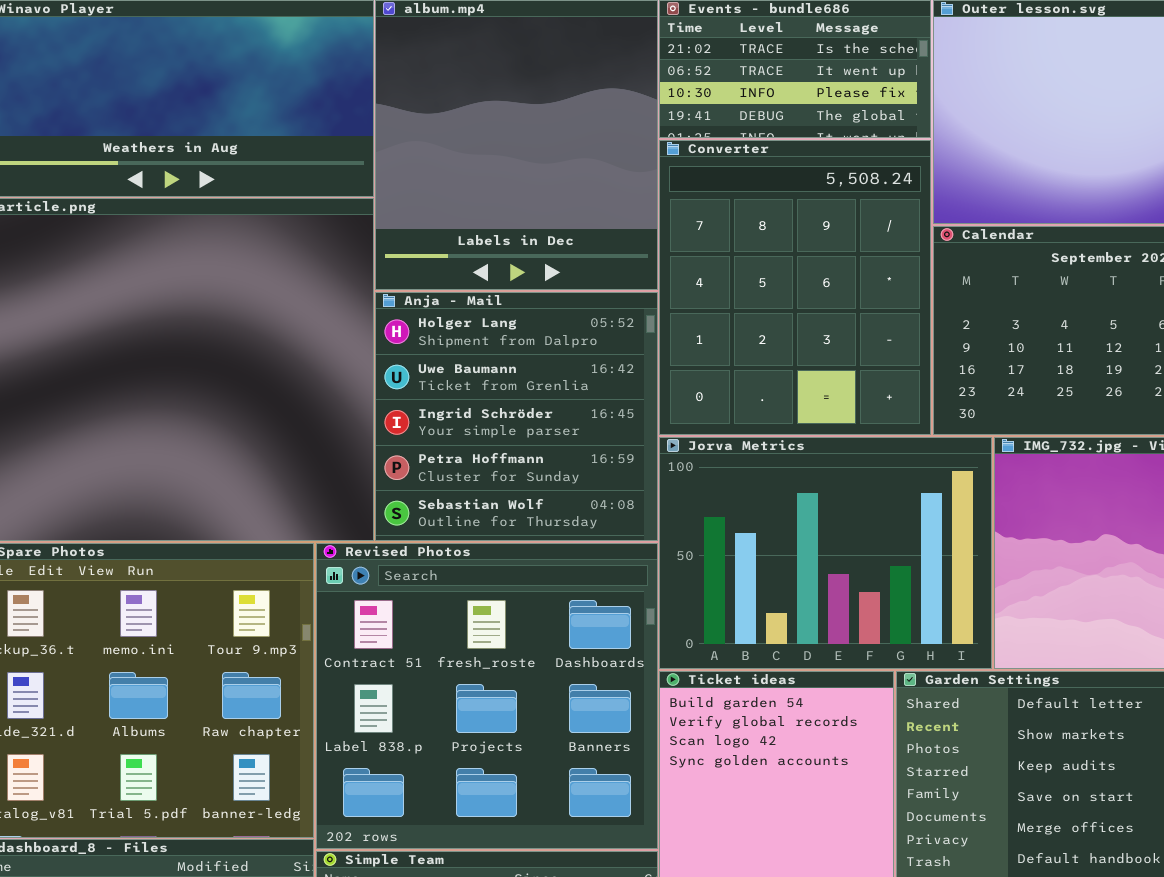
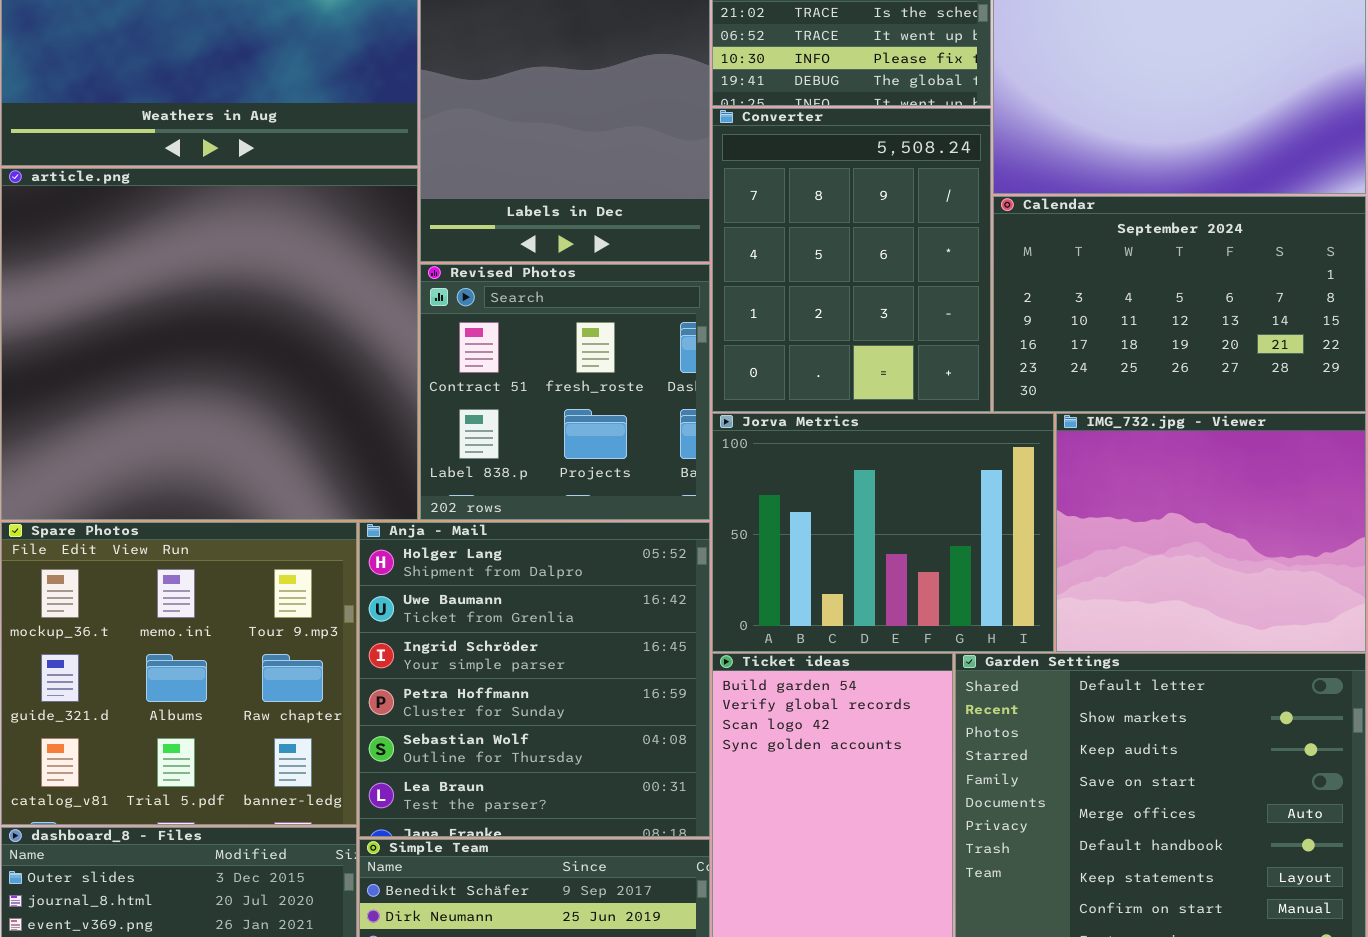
Anja - Mail: [375,292,658,541] -> [359,522,710,837], moved, resized
Revised Photos: [316,543,658,849] -> [420,264,710,520], moved, resized

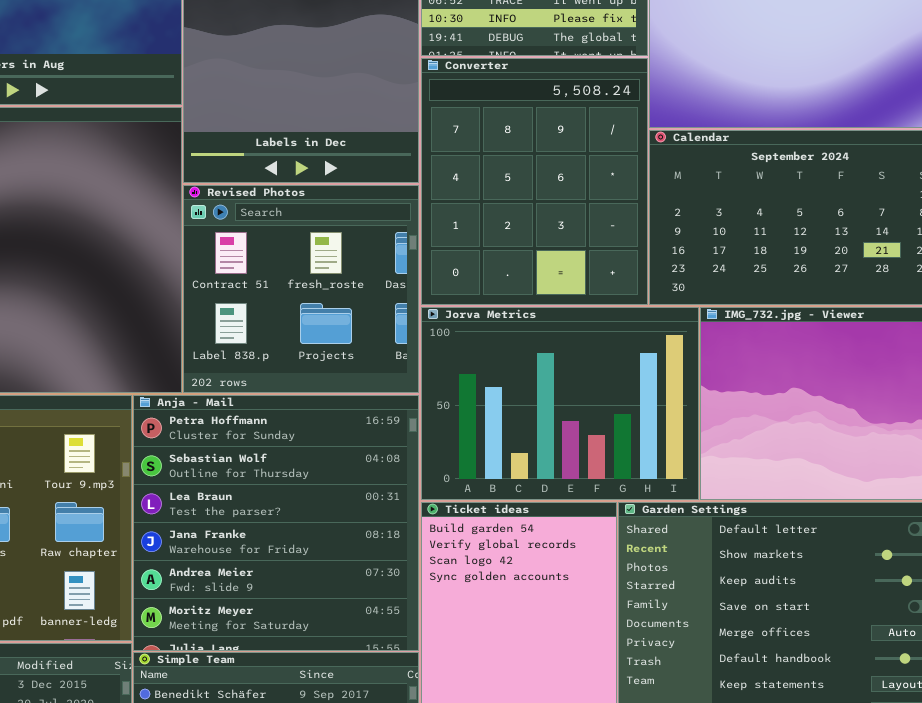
Anja - Mail: [359,522,710,837] -> [133,395,419,651], scrolled down 3 rows

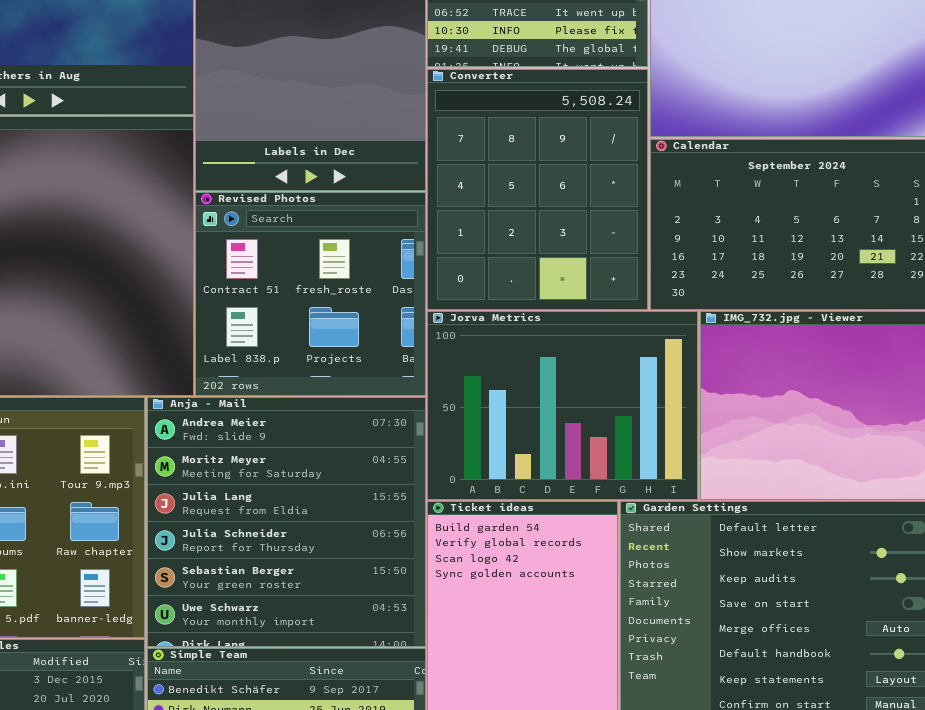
Anja - Mail: [133,395,419,651] -> [147,397,426,647], scrolled down 4 rows

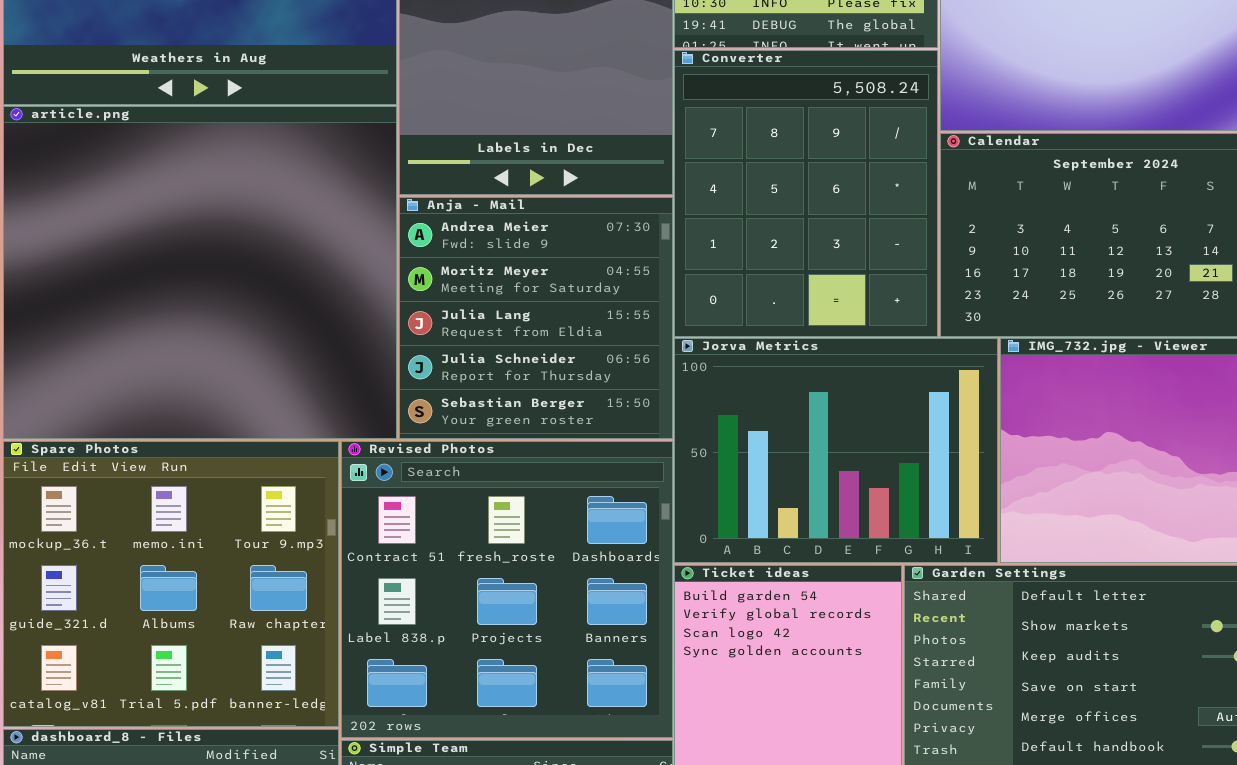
Revised Photos: [195,192,426,396] -> [341,441,673,738], moved, resized
Anja - Mail: [147,397,426,647] -> [399,197,673,439], moved, resized

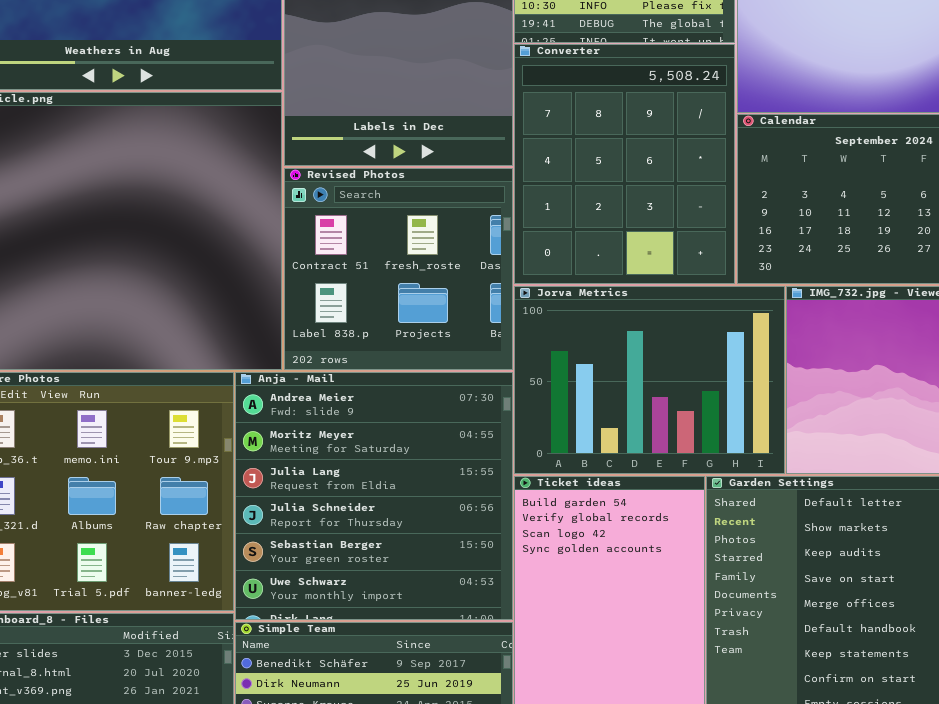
Anja - Mail: [399,197,673,439] -> [235,372,513,620], moved, resized
Revised Photos: [341,441,673,738] -> [284,168,513,370], moved, resized

